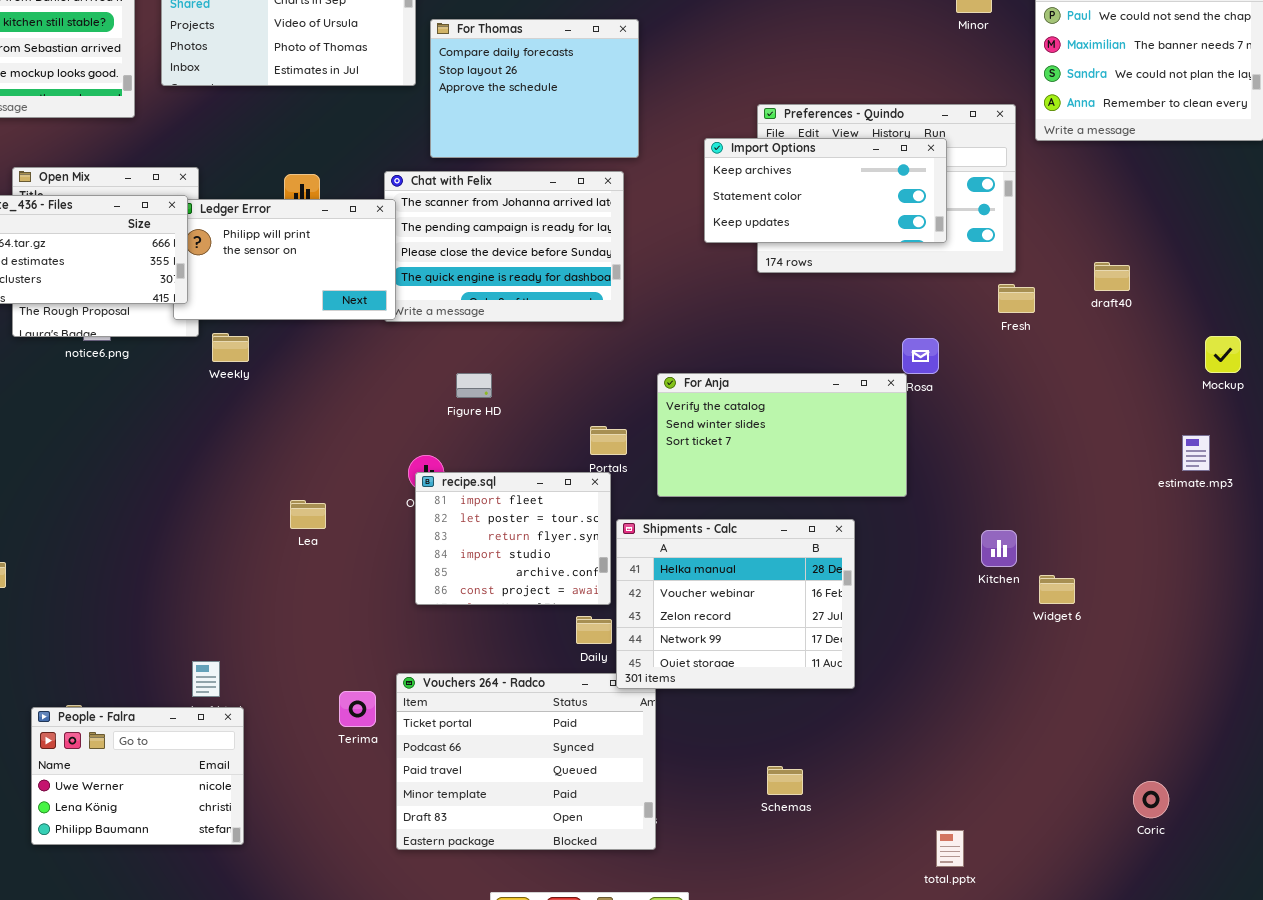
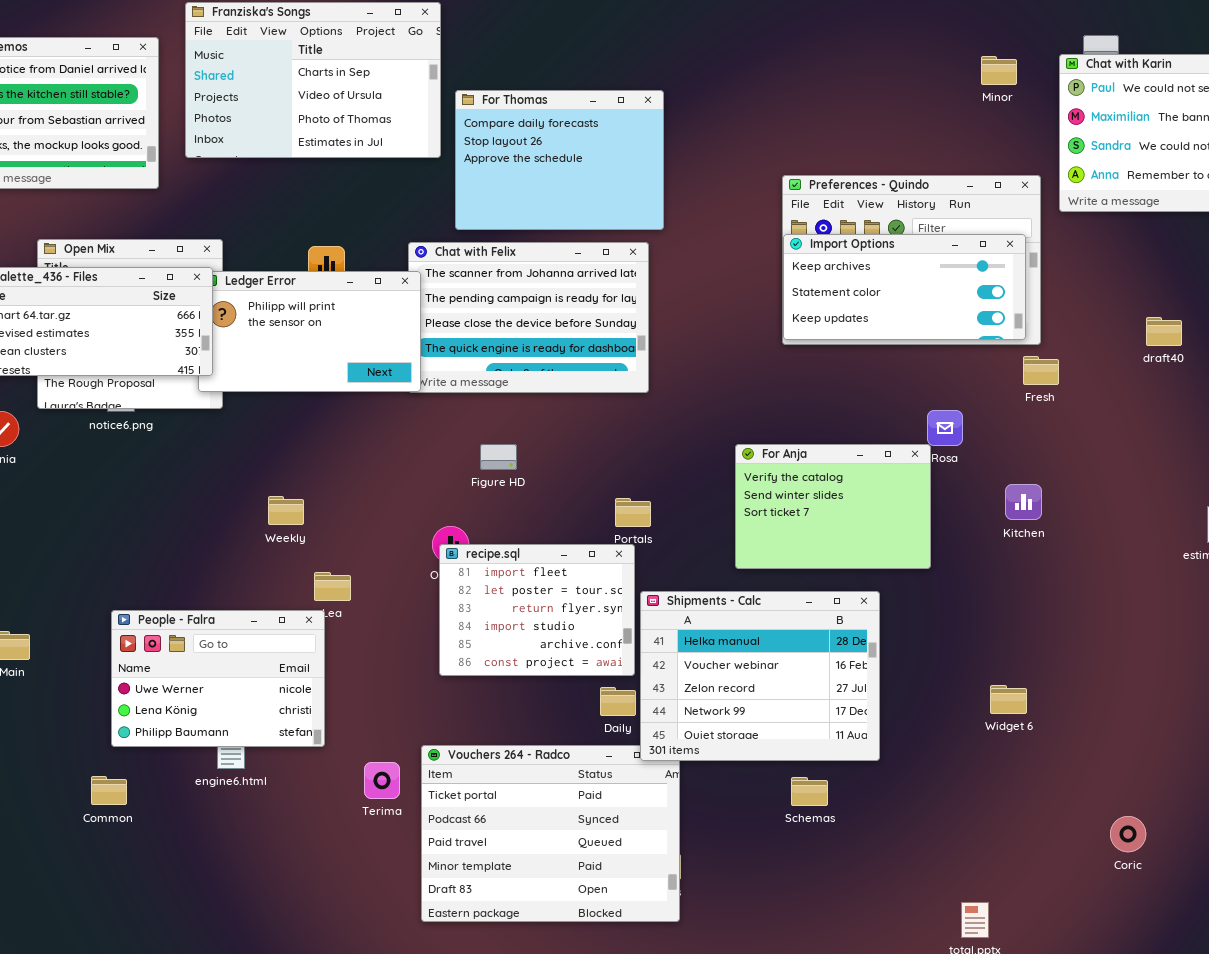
Import Options: [704,138,947,243] -> [783,234,1026,340], moved
draft40: [1094,262,1130,291] -> [1146,317,1182,346], moved
Weekly: [212,333,249,362] -> [268,496,304,525], moved
For Anja: [657,373,907,497] -> [735,444,931,569], resized
Kitchen: [981,530,1017,567] -> [1005,484,1042,520], moved
Widget 6: [1039,575,1075,604] -> [990,685,1027,714], moved
People - Falra: [31,707,244,845] -> [111,610,325,747], moved
Schemas: [767,766,803,795] -> [791,777,828,806], moved
Coric: [1133,781,1169,818] -> [1110,816,1146,852], moved

